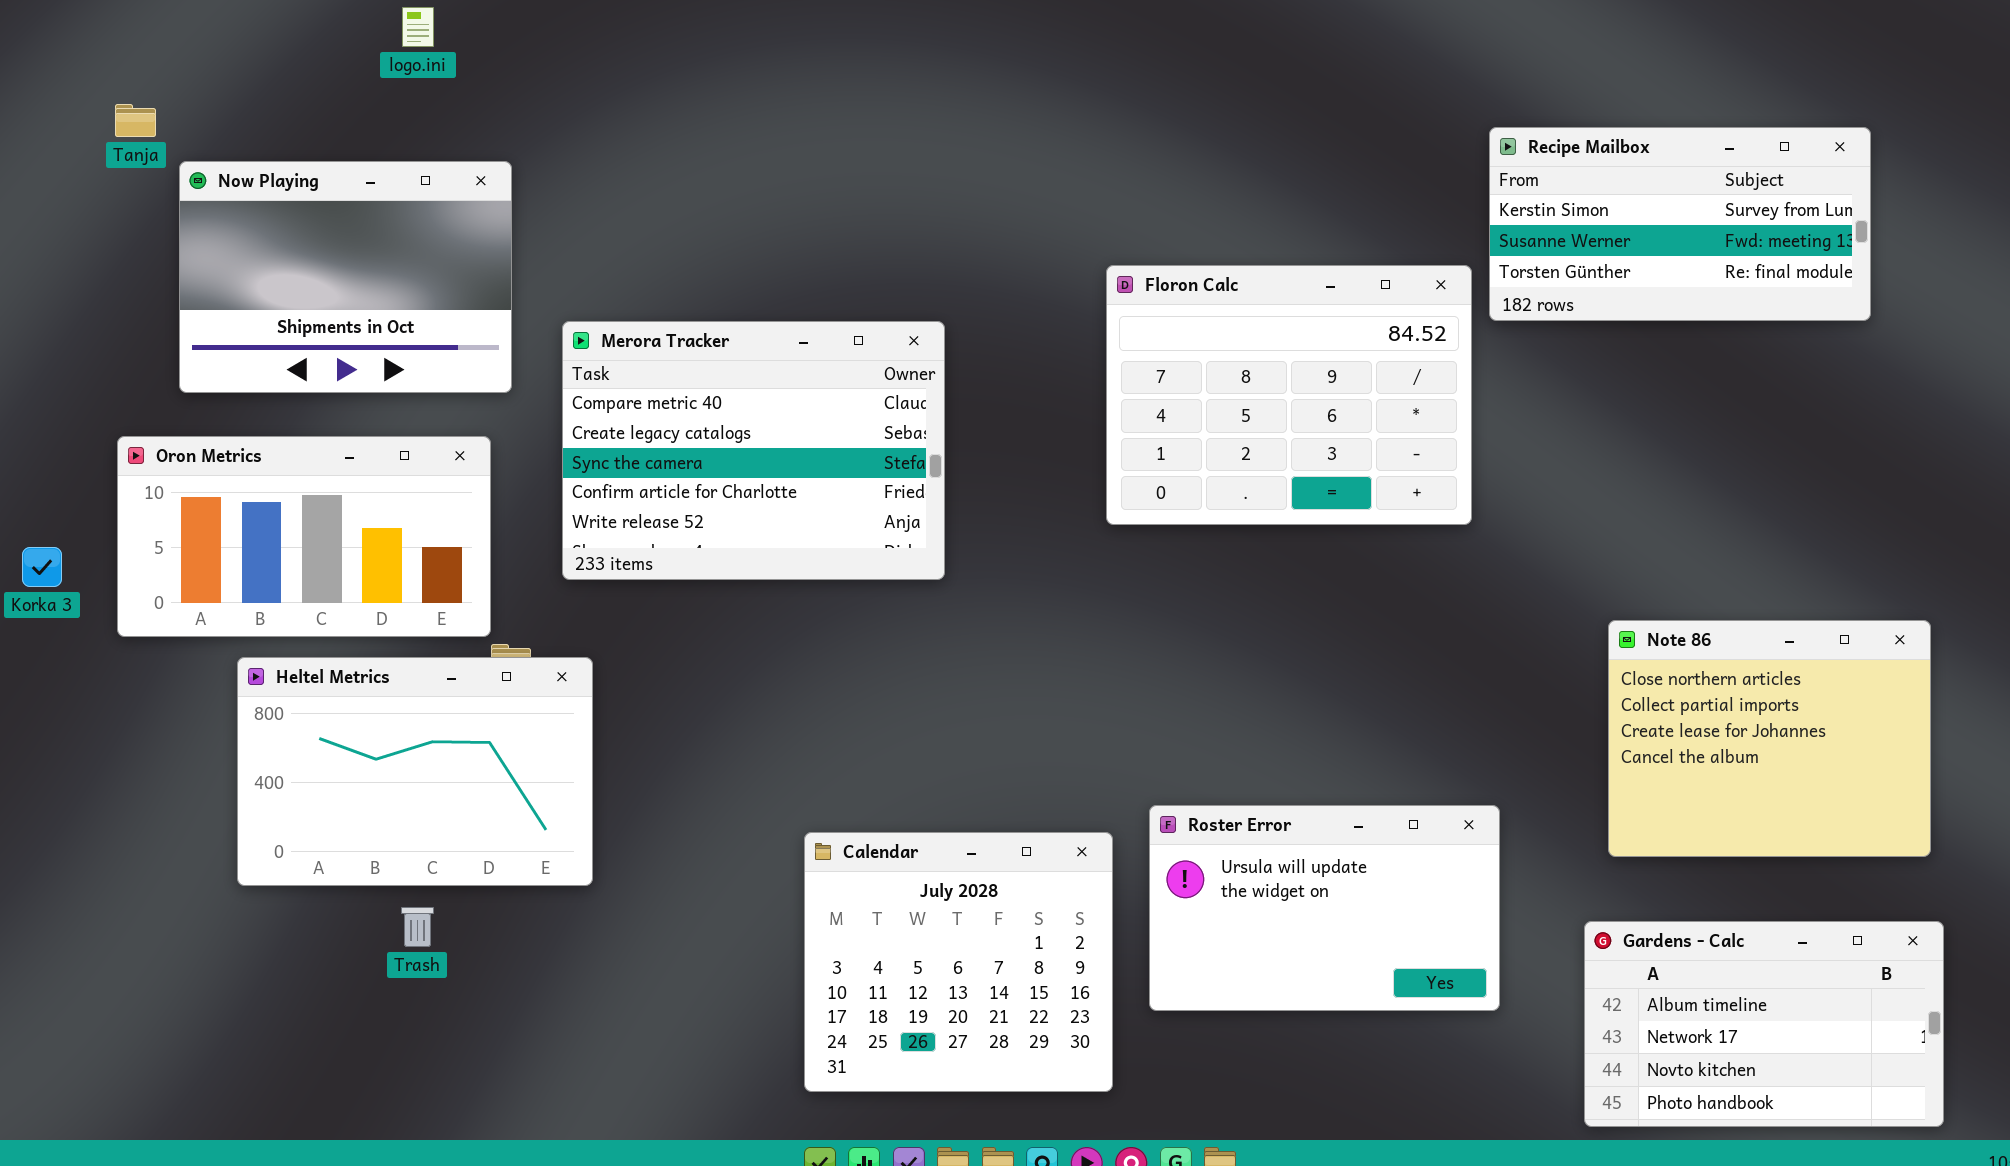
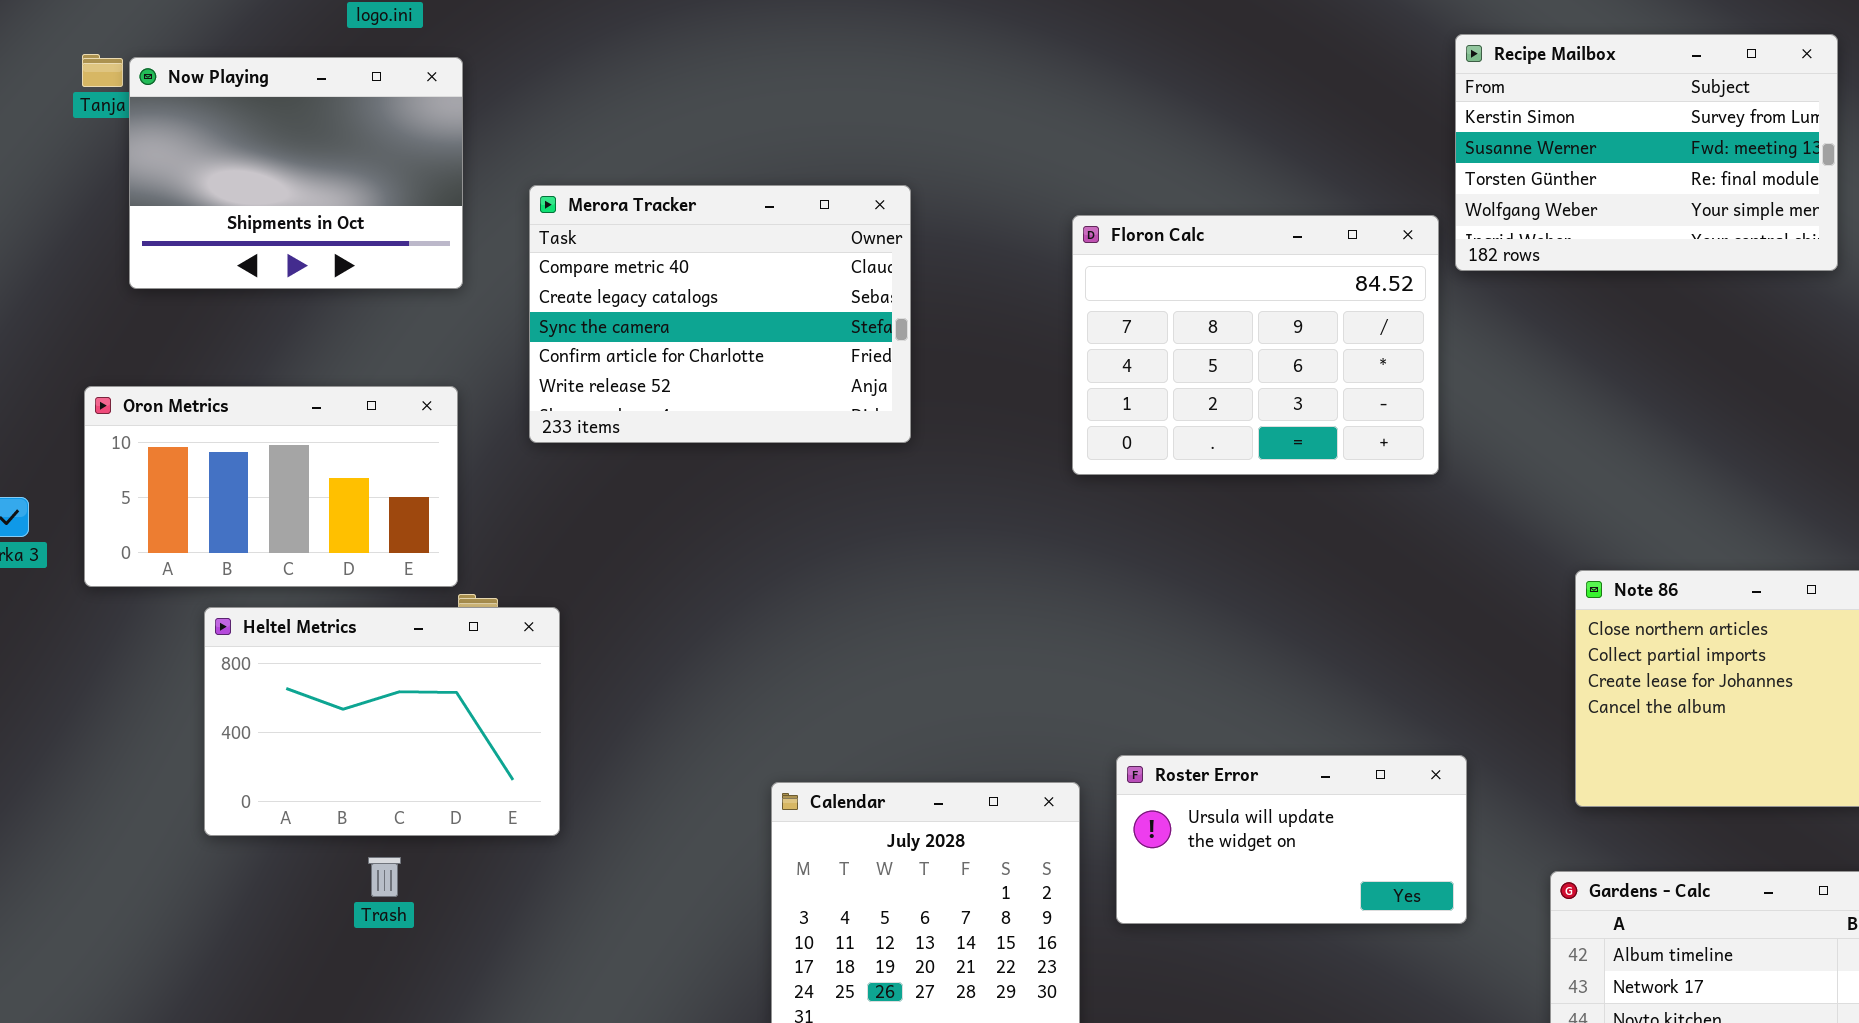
Recipe Mailbox: [1489,127,1871,321] -> [1455,34,1838,271], resized
Now Playing: [179,161,512,393] -> [129,57,463,289], moved
Merora Tracker: [562,321,945,580] -> [529,185,911,443], moved
Roster Error: [1149,805,1500,1011] -> [1116,755,1467,924], resized

